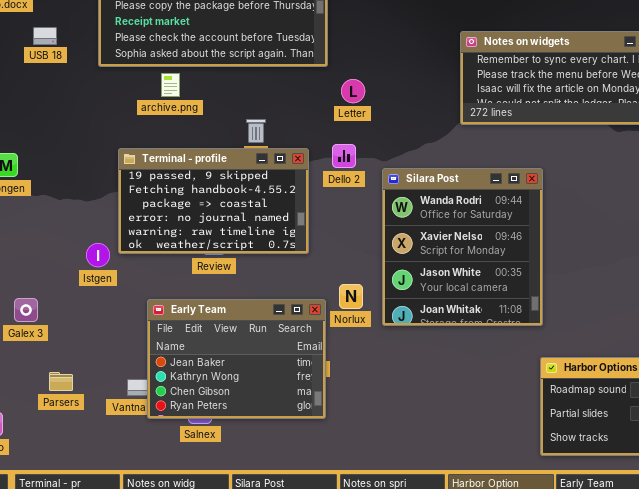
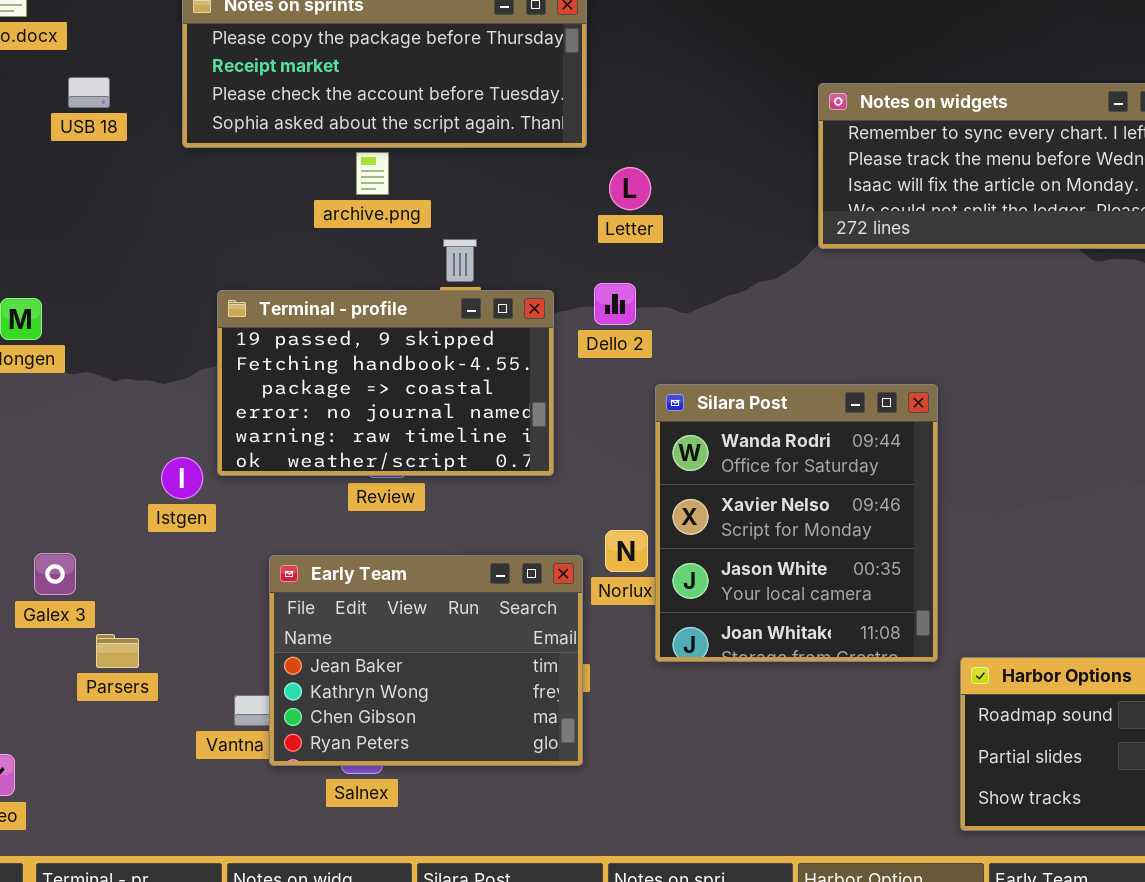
archive.png: [161,73,180,97] -> [356,152,389,195], moved
Silara Post: [382,168,543,326] -> [655,384,938,662], moved
Parsers: [49,372,73,391] -> [96,634,139,668], moved

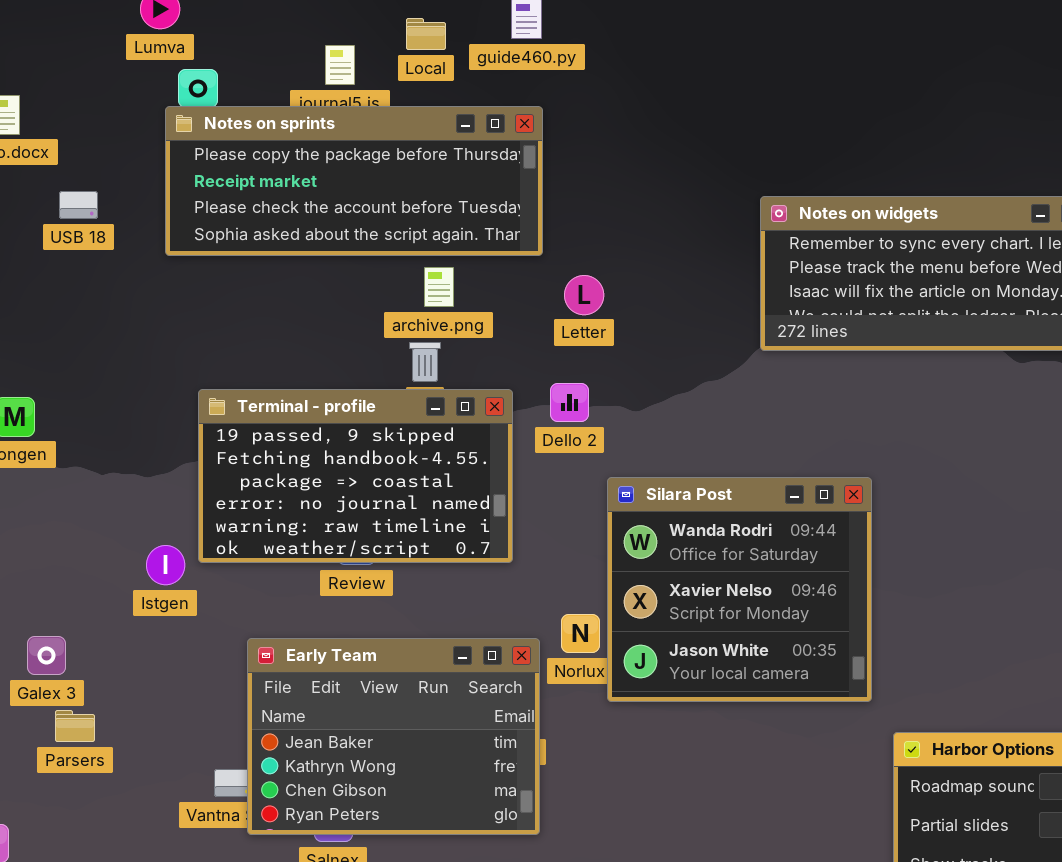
archive.png: [356,152,389,195] -> [424,267,454,307], moved
Silara Post: [655,384,938,662] -> [607,477,872,702], resized
Parsers: [96,634,139,668] -> [55,710,95,742], moved

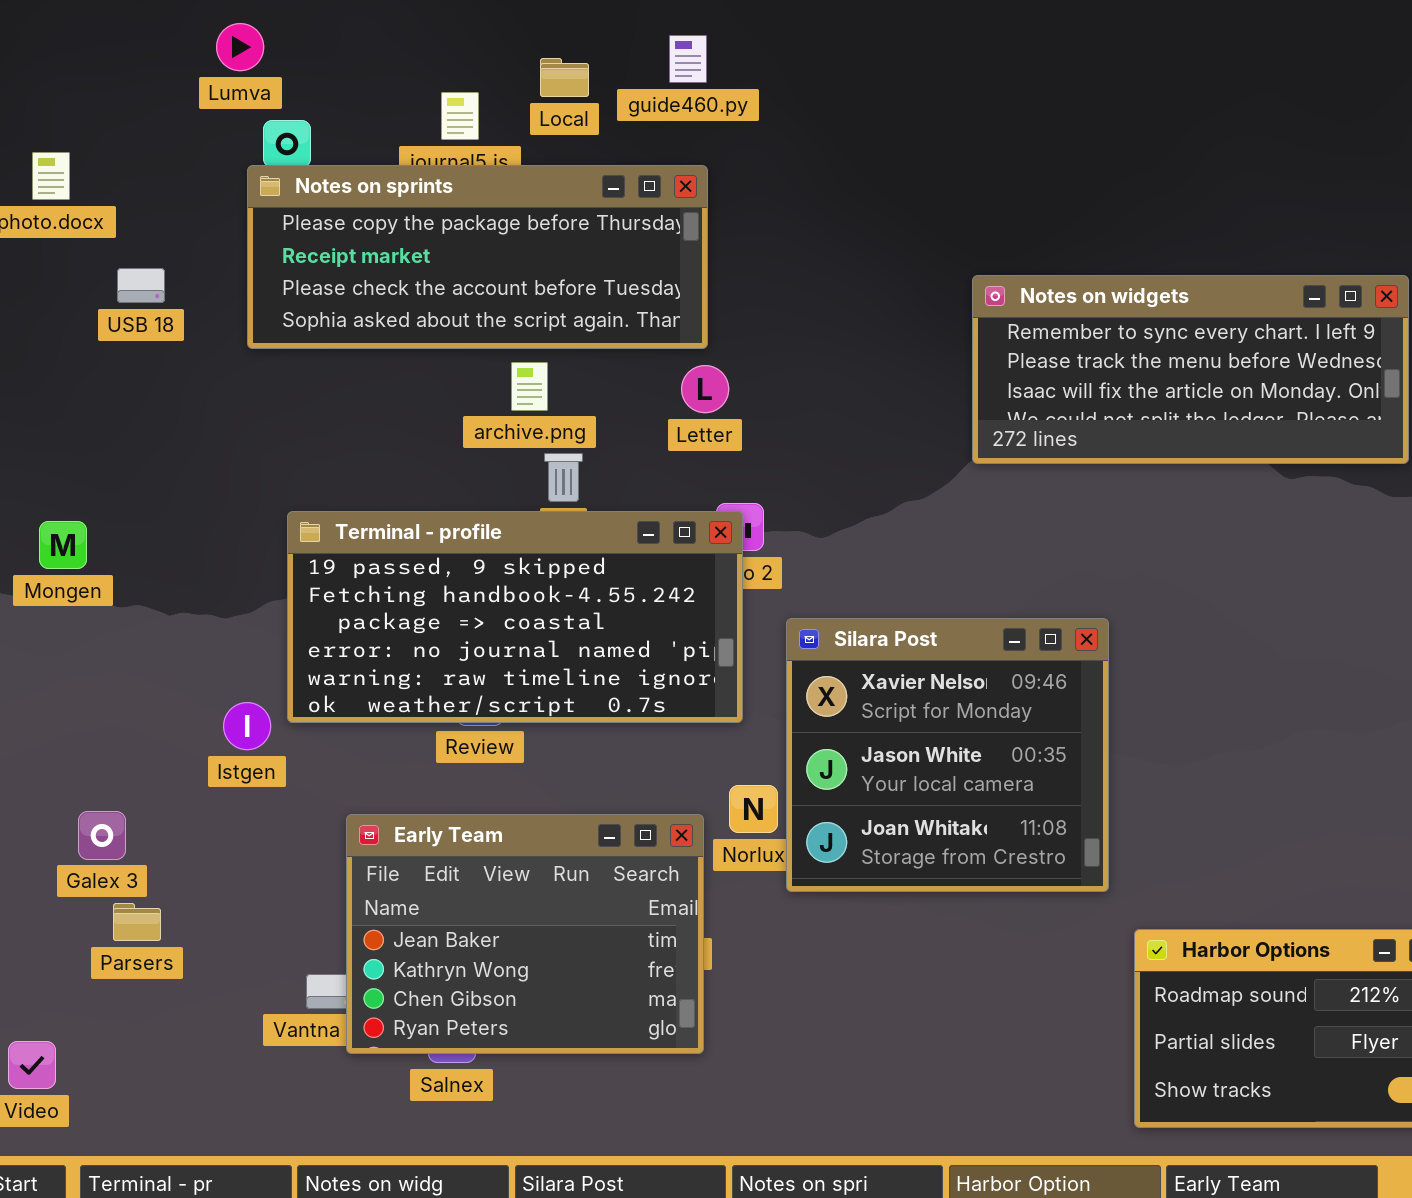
archive.png: [424,267,454,307] -> [511,362,548,411], moved
Letter: [564,275,604,315] -> [681,365,729,413], moved
Terminal - profile: [198,389,513,563] -> [287,511,743,723], resized
Silara Post: [607,477,872,702] -> [786,618,1109,892], scrolled down 1 row

